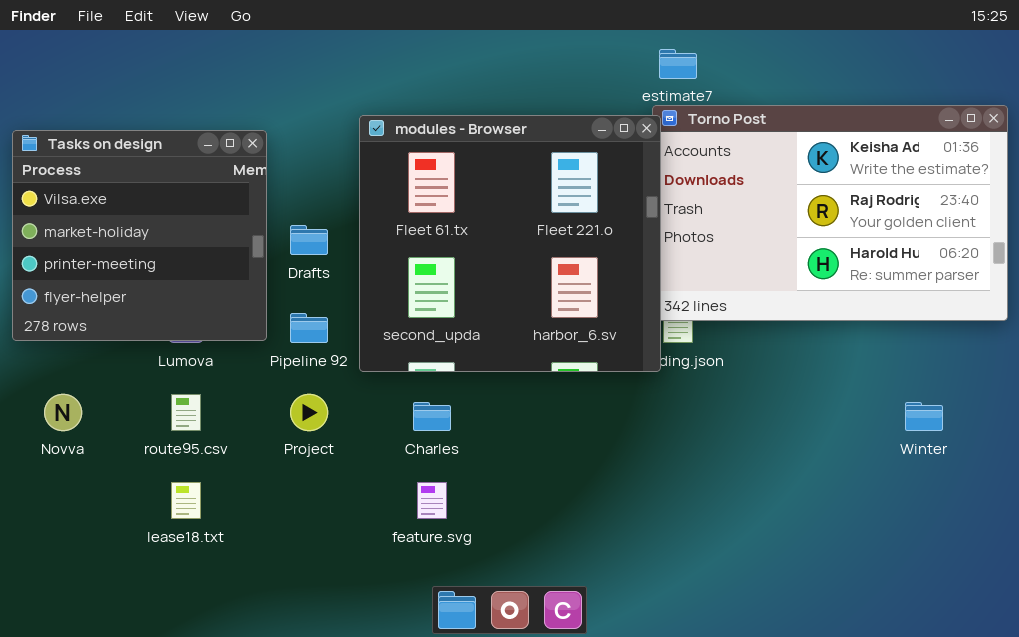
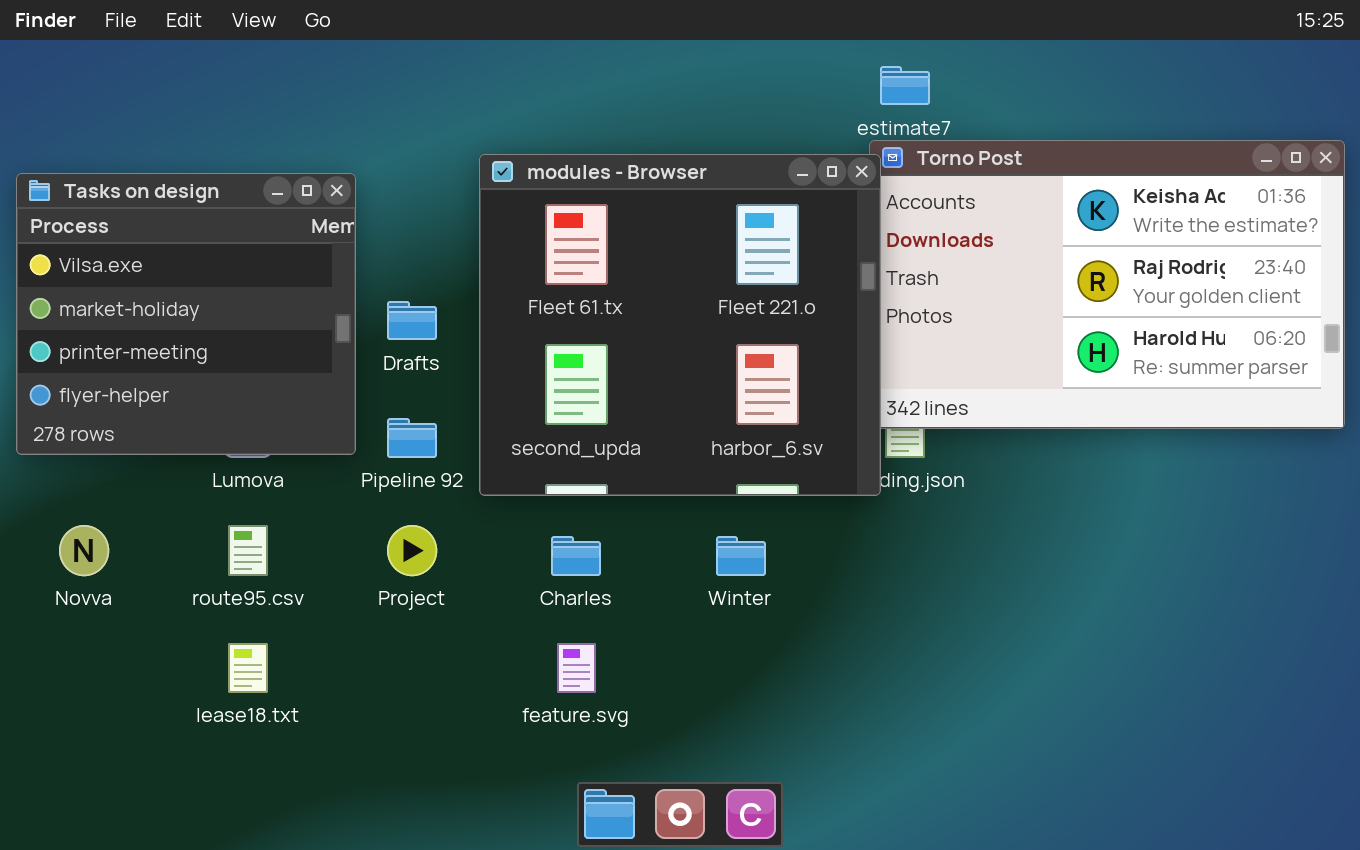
Winter: [905,402,943,431] -> [716,536,766,576], moved

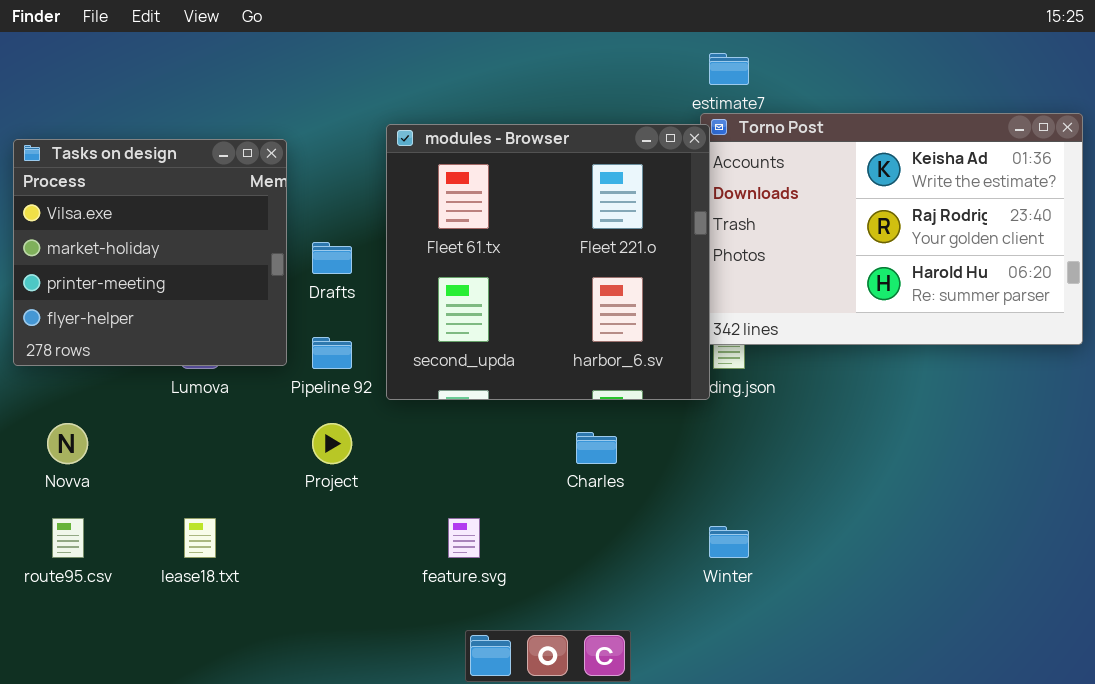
route95.csv: [228,525,268,576] -> [52,518,84,558], moved
Charles: [551,536,601,576] -> [576,432,617,464], moved
Winter: [716,536,766,576] -> [709,526,749,558], moved

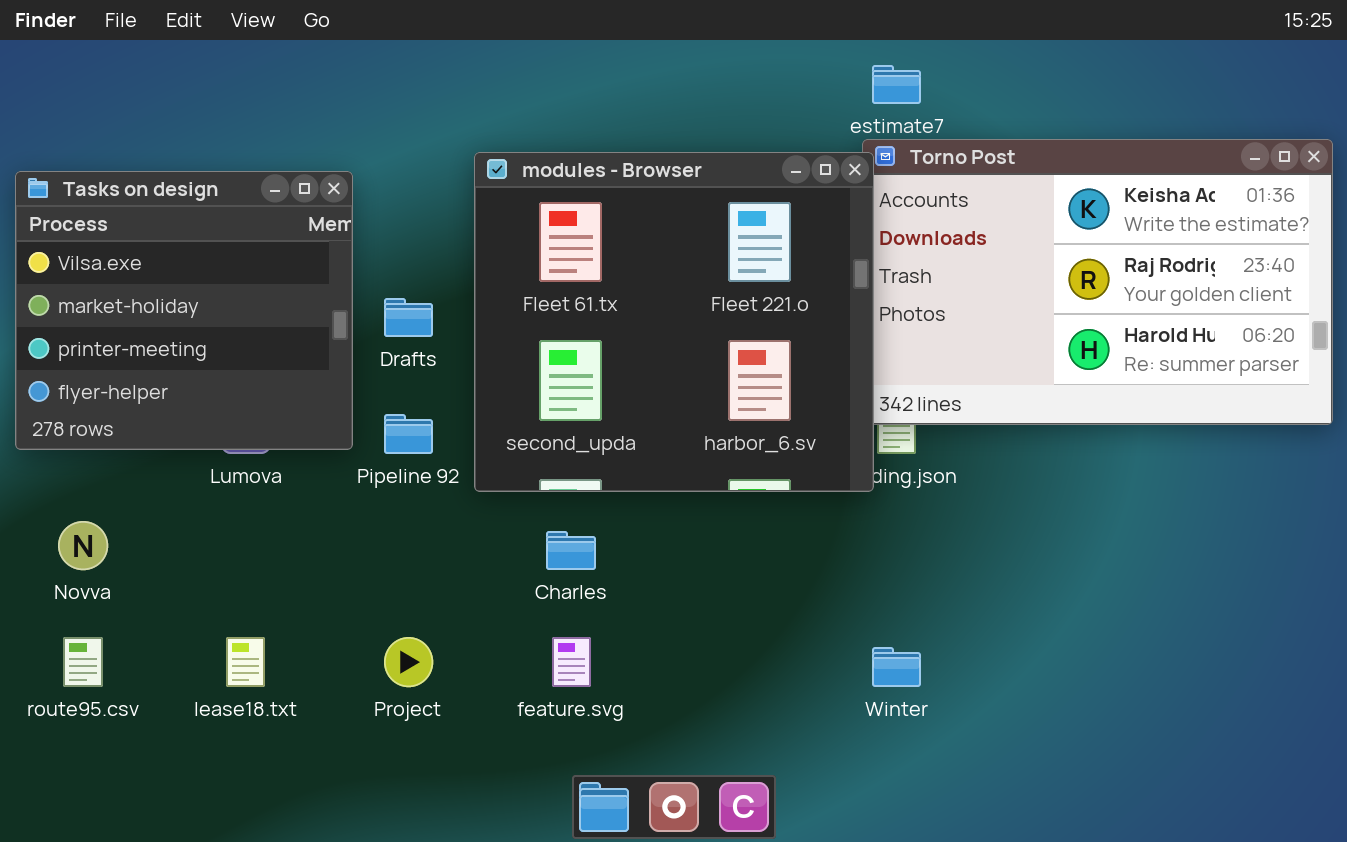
Project: [312,423,352,464] -> [384,637,433,687], moved
Charles: [576,432,617,464] -> [546,531,596,570], moved

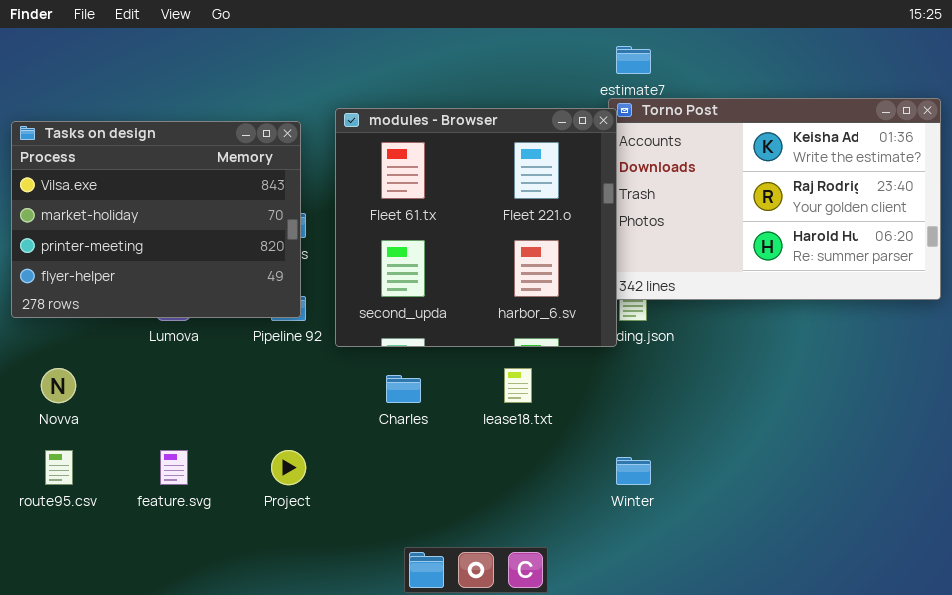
Tasks on design: [15,171,353,450] -> [11,121,301,318], resized
lease18.txt: [226,637,265,687] -> [504,368,532,403], moved
feature.svg: [552,637,591,687] -> [160,450,188,485], moved

